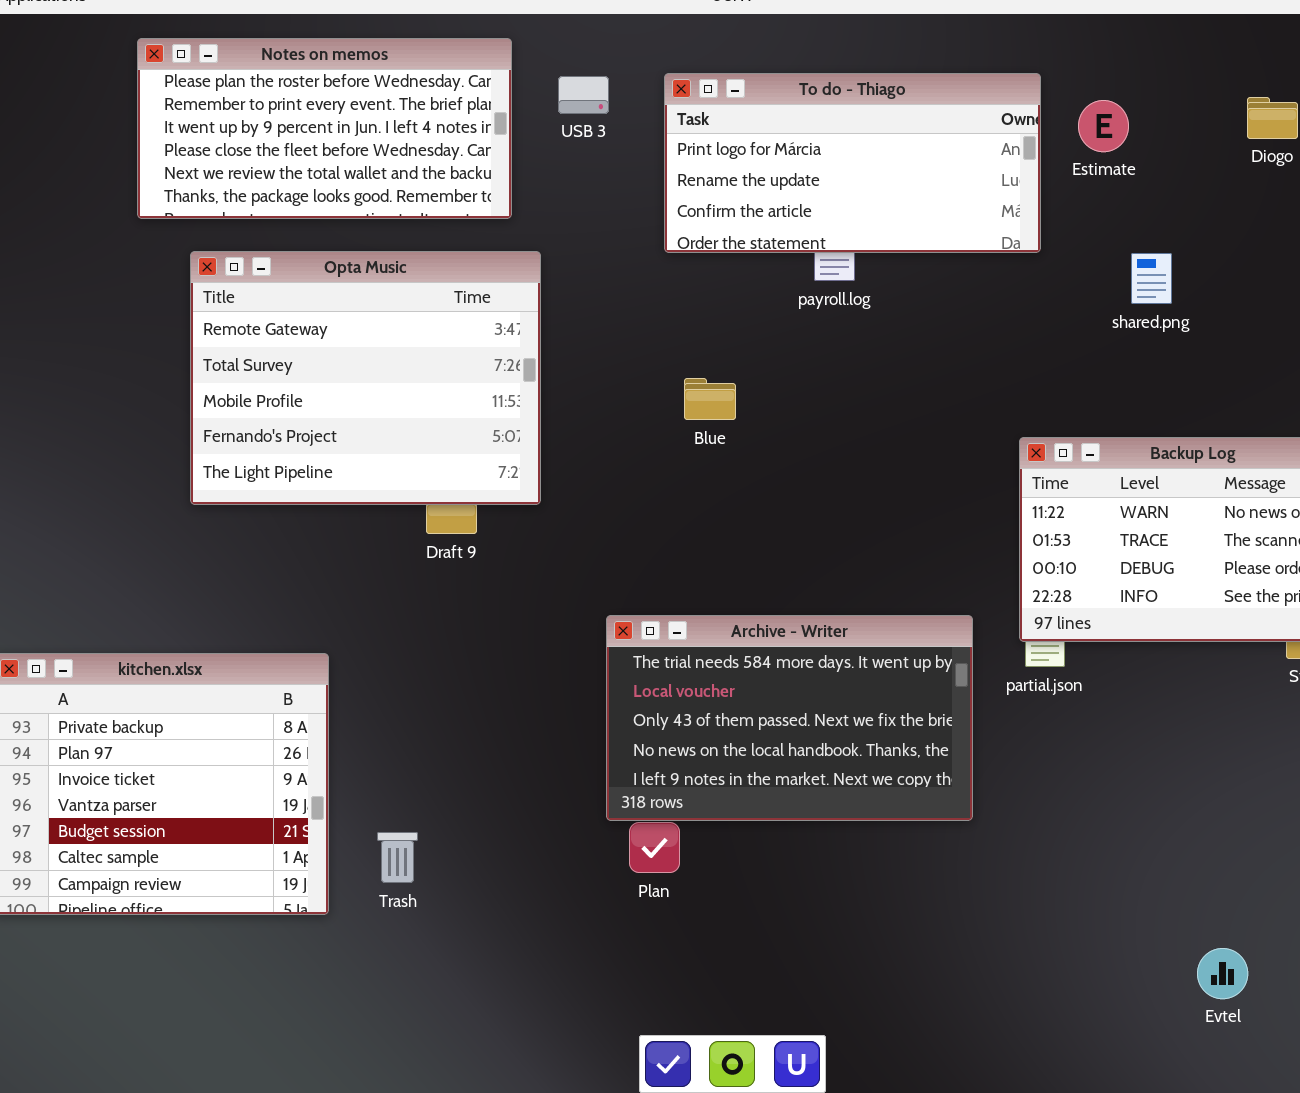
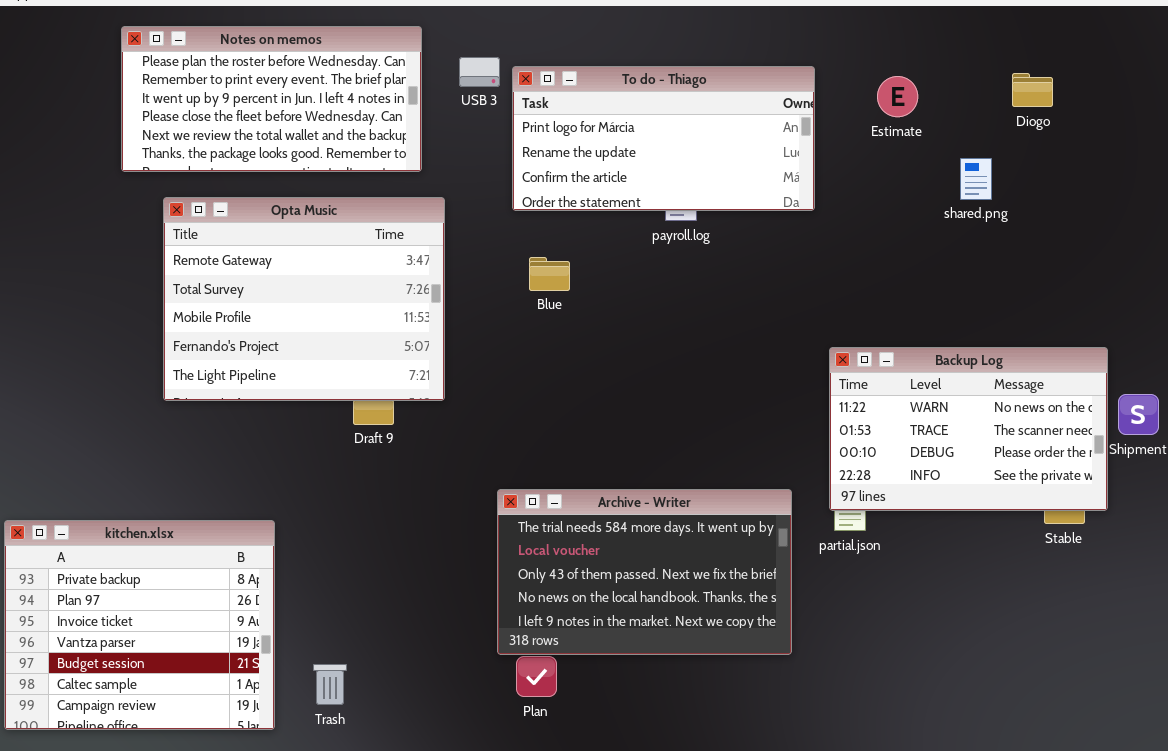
To do - Thiago: [664,73,1041,253] -> [512,66,815,211], moved
shared.png: [1131,253,1172,304] -> [960,158,992,200], moved
Blue: [684,378,736,420] -> [529,257,570,291], moved

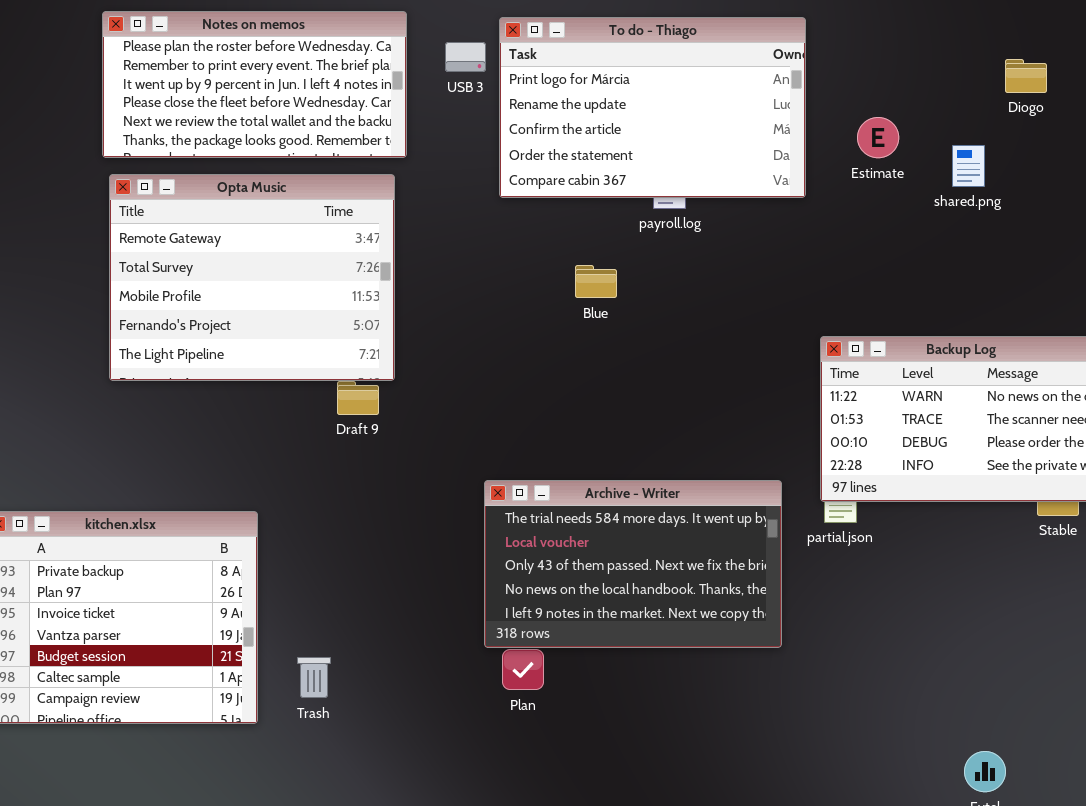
To do - Thiago: [512,66,815,211] -> [499,17,806,198], resized
Estimate: [877,76,918,117] -> [857,117,899,158], moved
Opta Music: [163,197,445,401] -> [109,174,395,381], moved
Blue: [529,257,570,291] -> [575,265,617,298], moved

